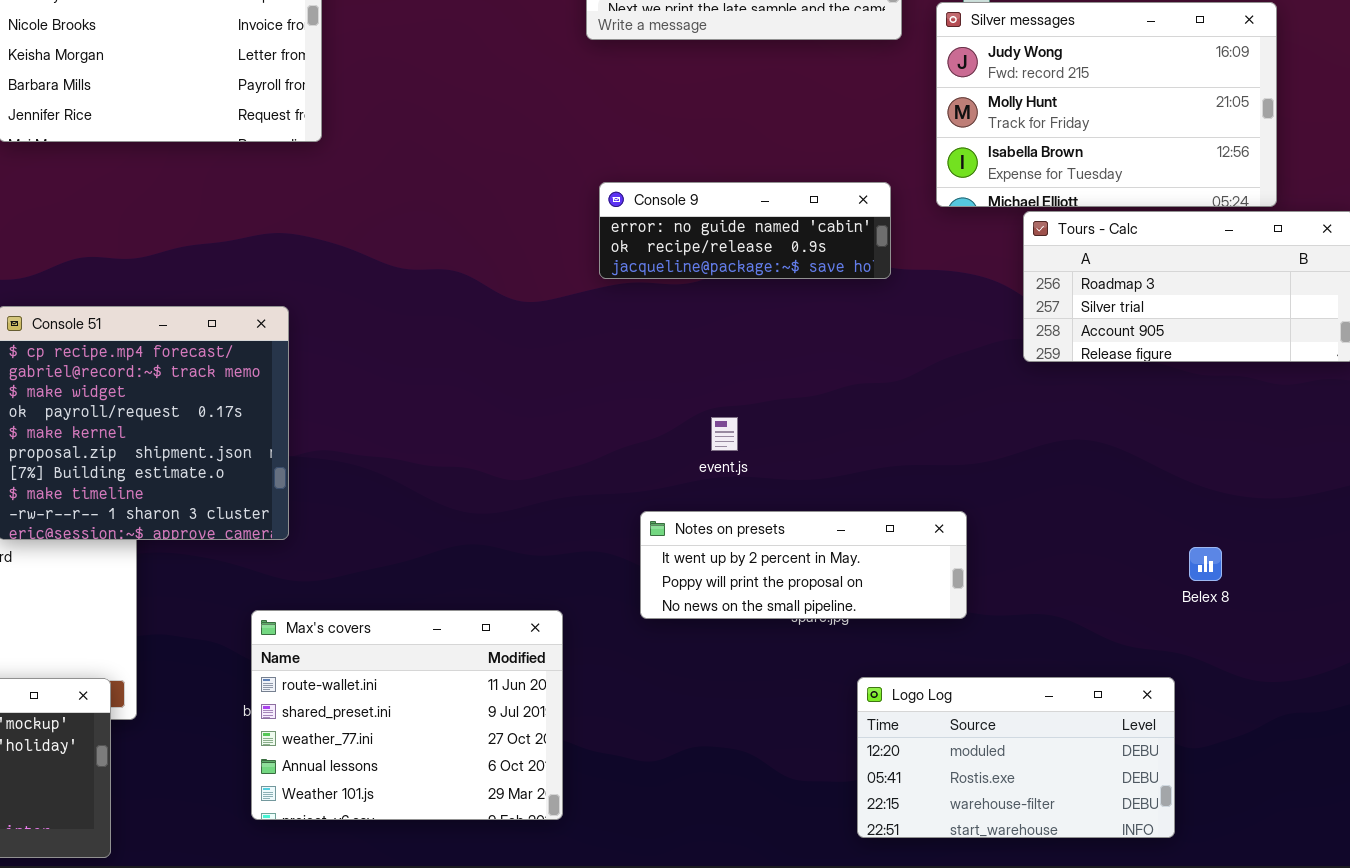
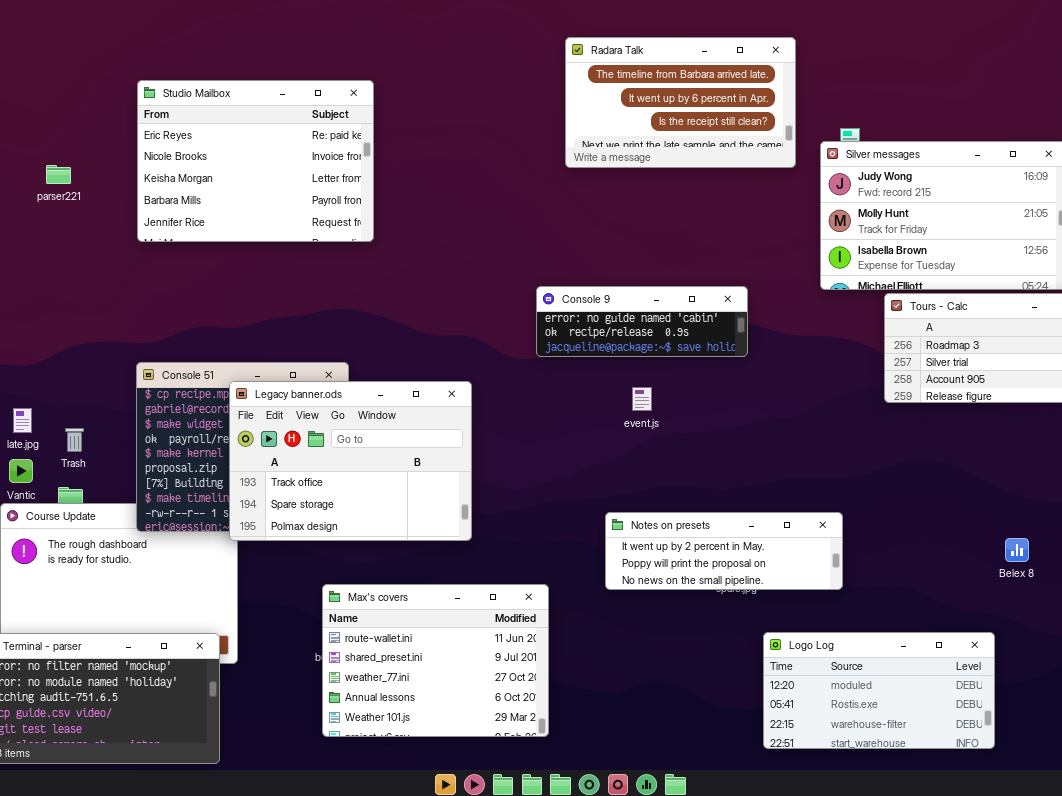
Console 9: [599,182,891,279] -> [536,286,748,357], moved
Legacy banner.ods: none -> [229,381,472,541], opened
event.js: [711,417,738,451] -> [632,387,652,411], moved

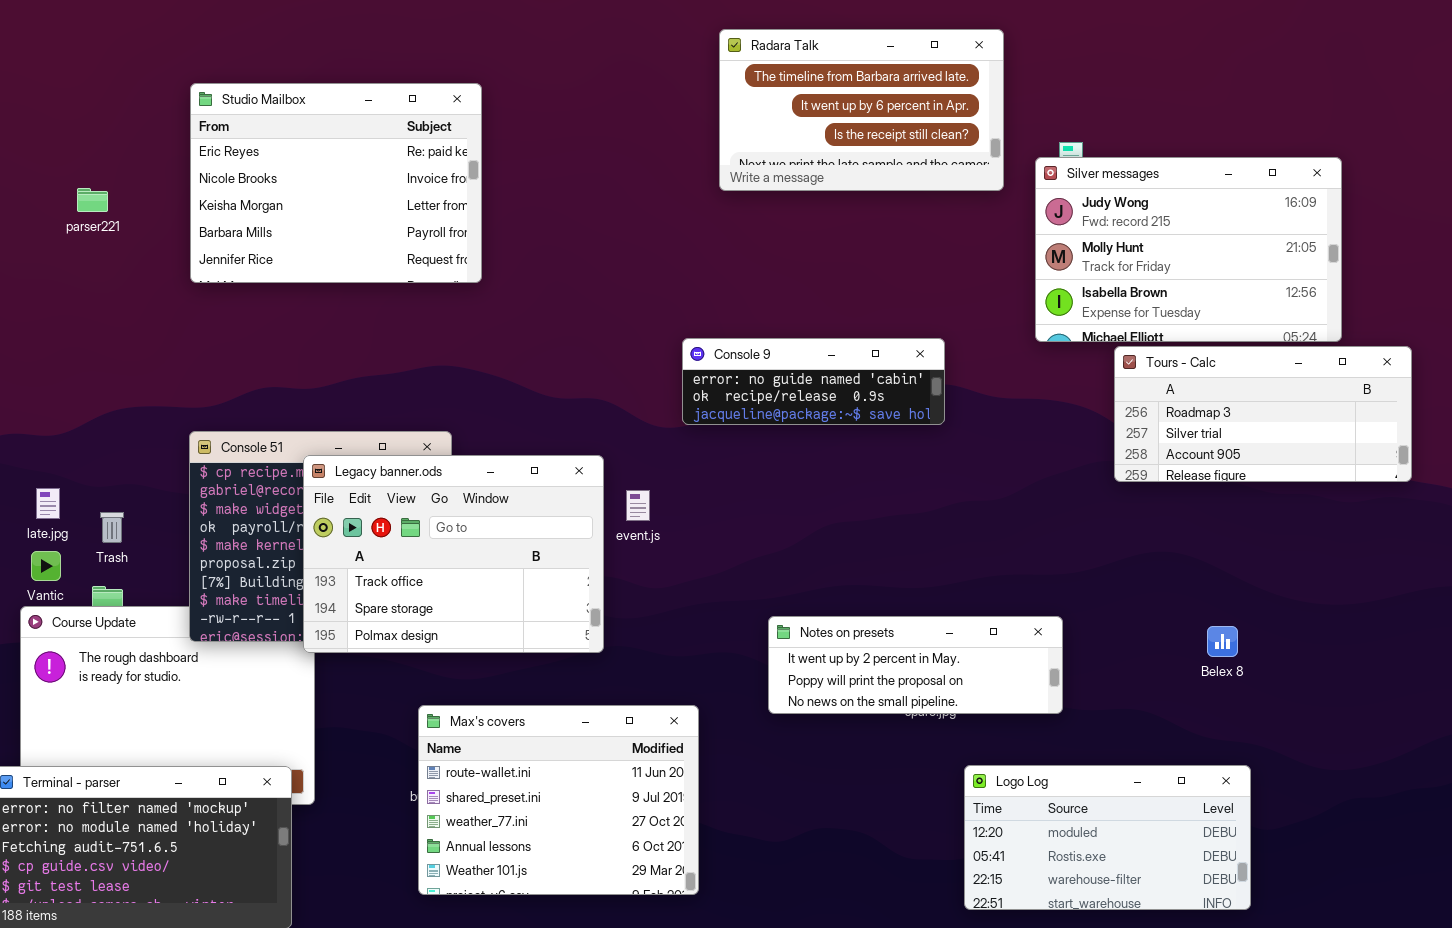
event.js: [632,387,652,411] -> [626,490,650,521], moved
Belex 8: [1005,538,1029,562] -> [1207,626,1238,657], moved

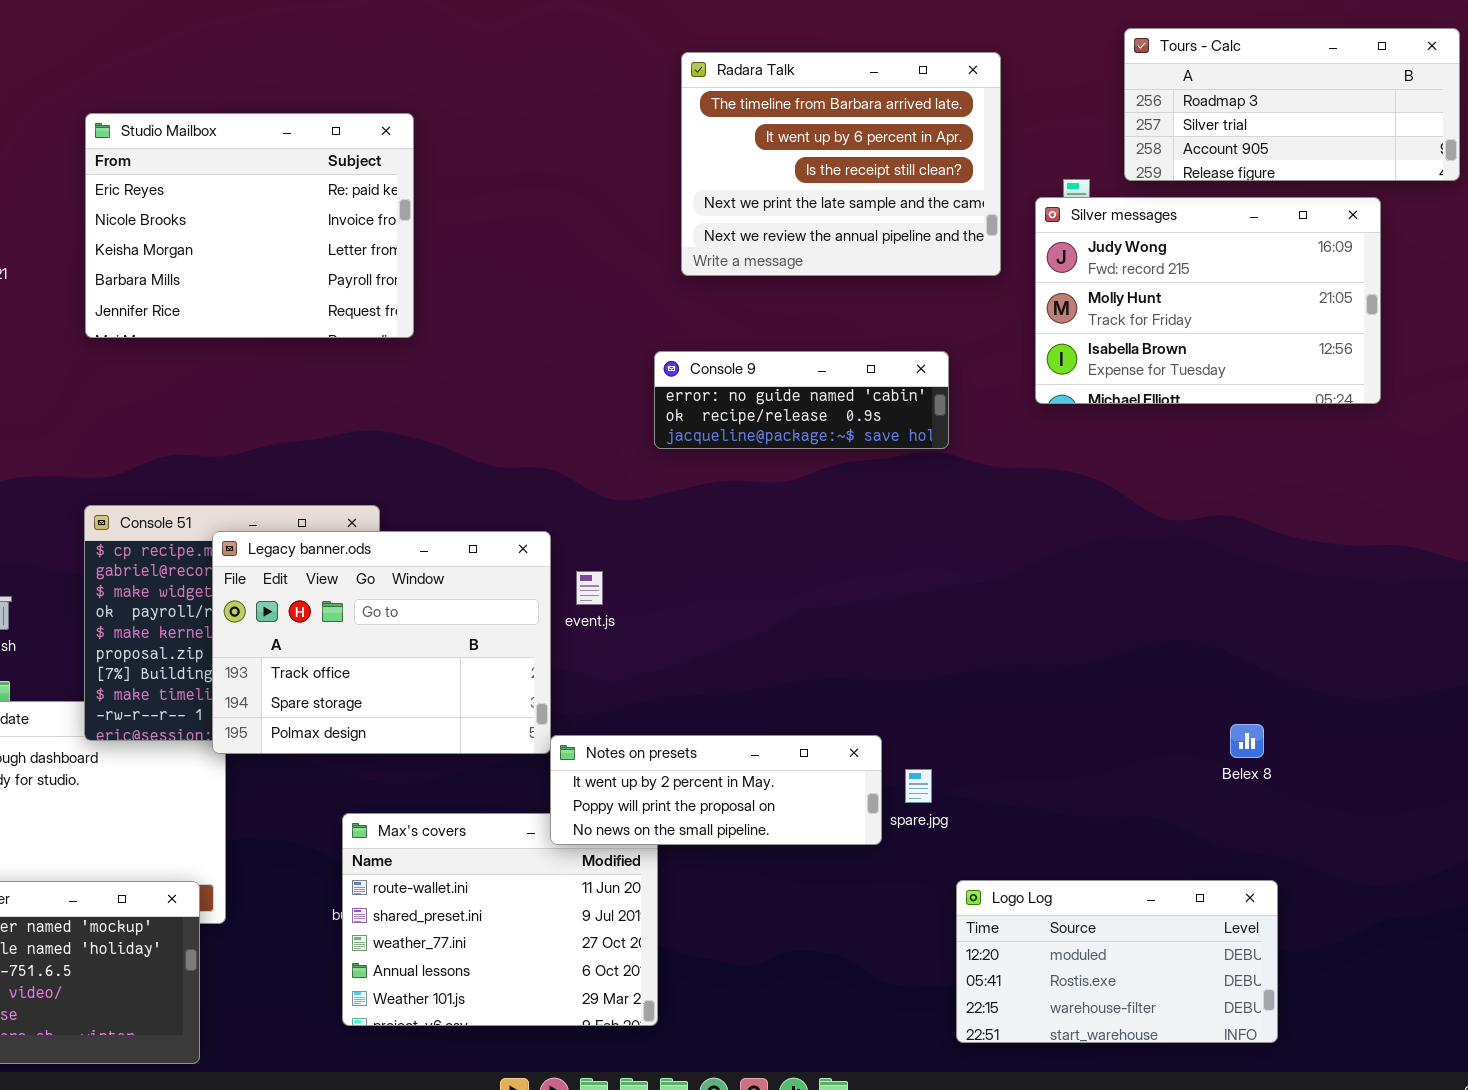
Radara Talk: [719,29,1004,191] -> [681,52,1001,276], resized
Console 9: [682,338,945,425] -> [654,351,949,449], moved
Tours - Calc: [1114,346,1412,482] -> [1124,28,1460,181], moved
Notes on presets: [768,616,1063,714] -> [550,735,882,845], moved

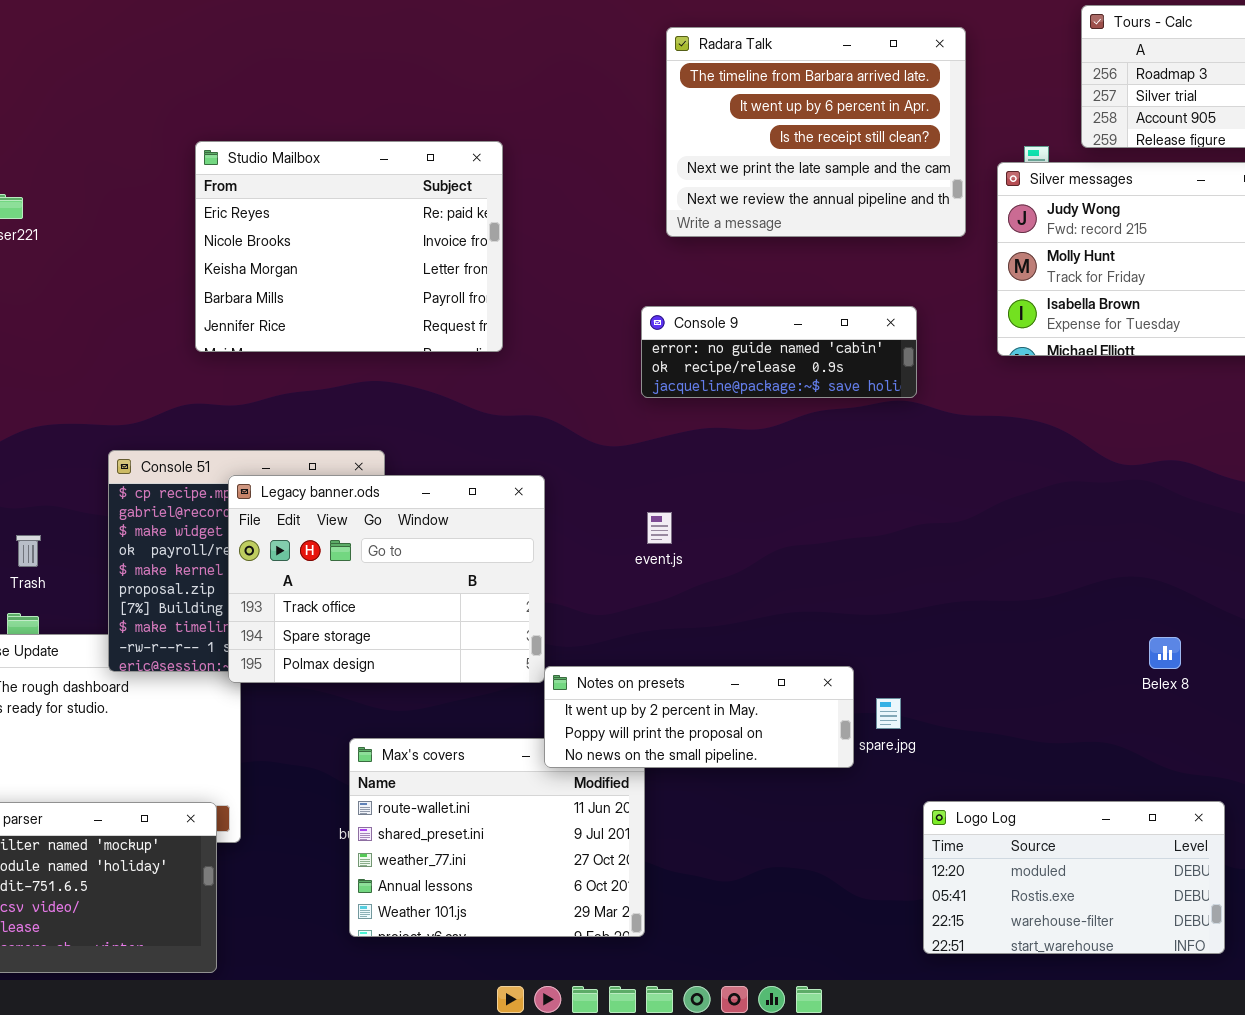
Studio Mailbox: [85,113,414,338] -> [195,141,503,352], moved
event.js: [576,571,603,605] -> [647,512,672,544], moved
Belex 8: [1230,724,1264,758] -> [1149,637,1181,669], moved

